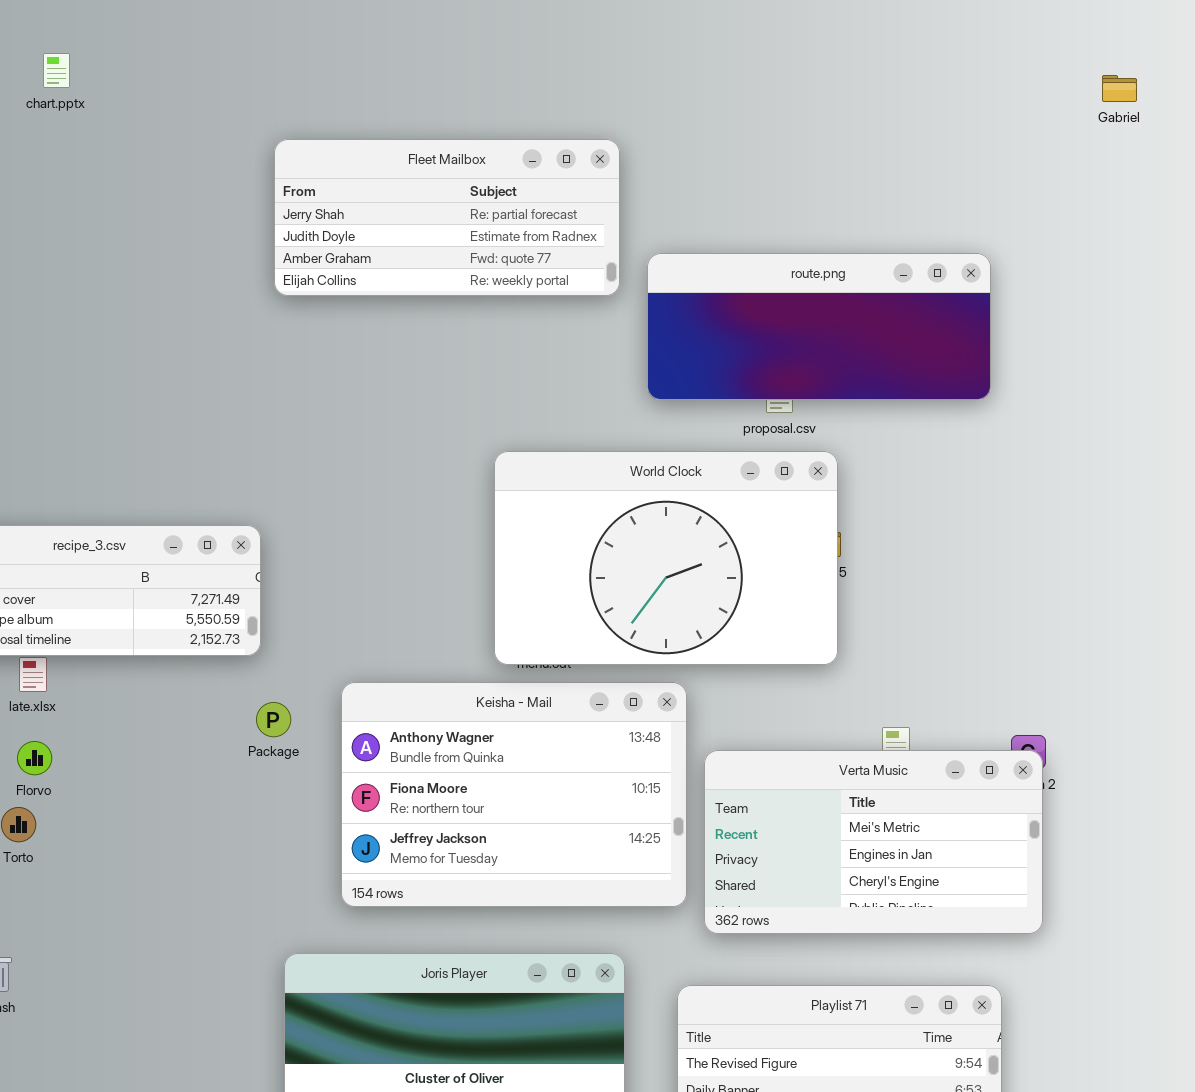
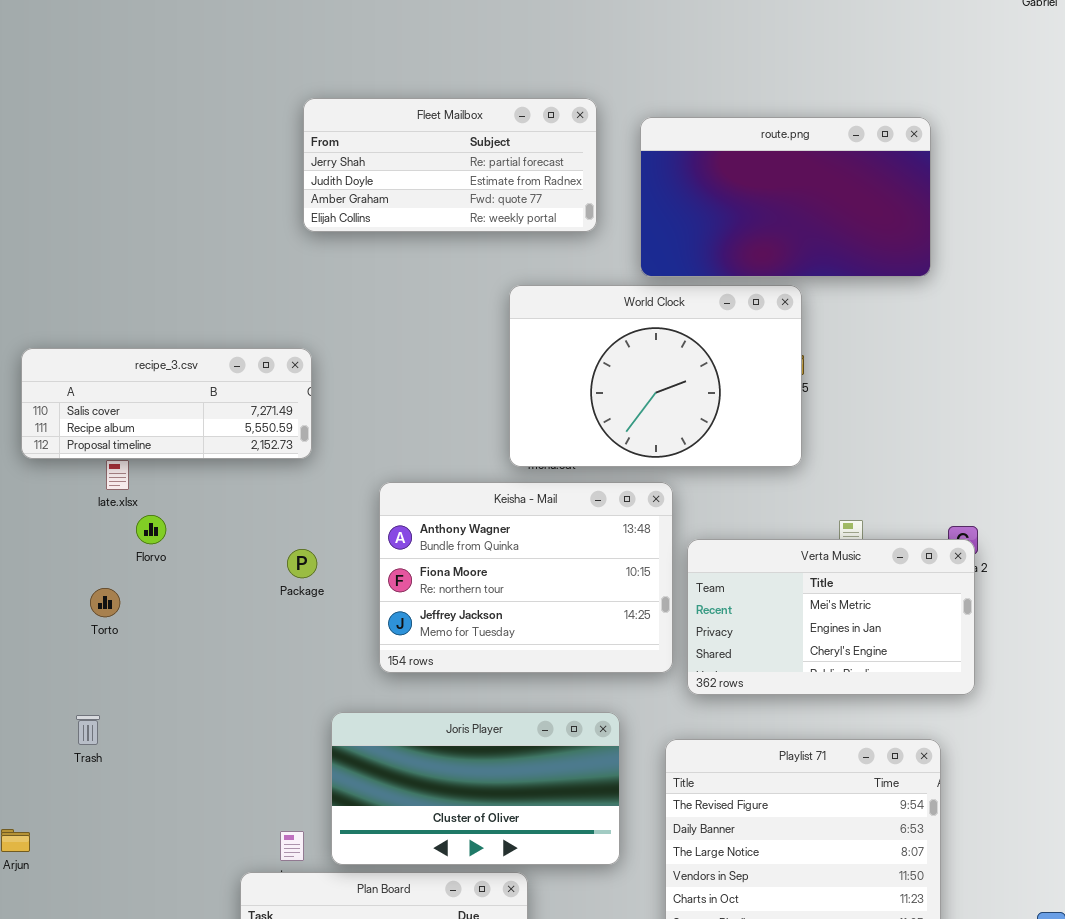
Fleet Mailbox: [274,139,620,296] -> [303,98,597,232], moved
route.png: [647,253,991,400] -> [640,117,931,277], resized
Package: [256,702,291,737] -> [287,549,317,578], moved
Florvo: [17,741,52,775] -> [136,515,166,544], moved

